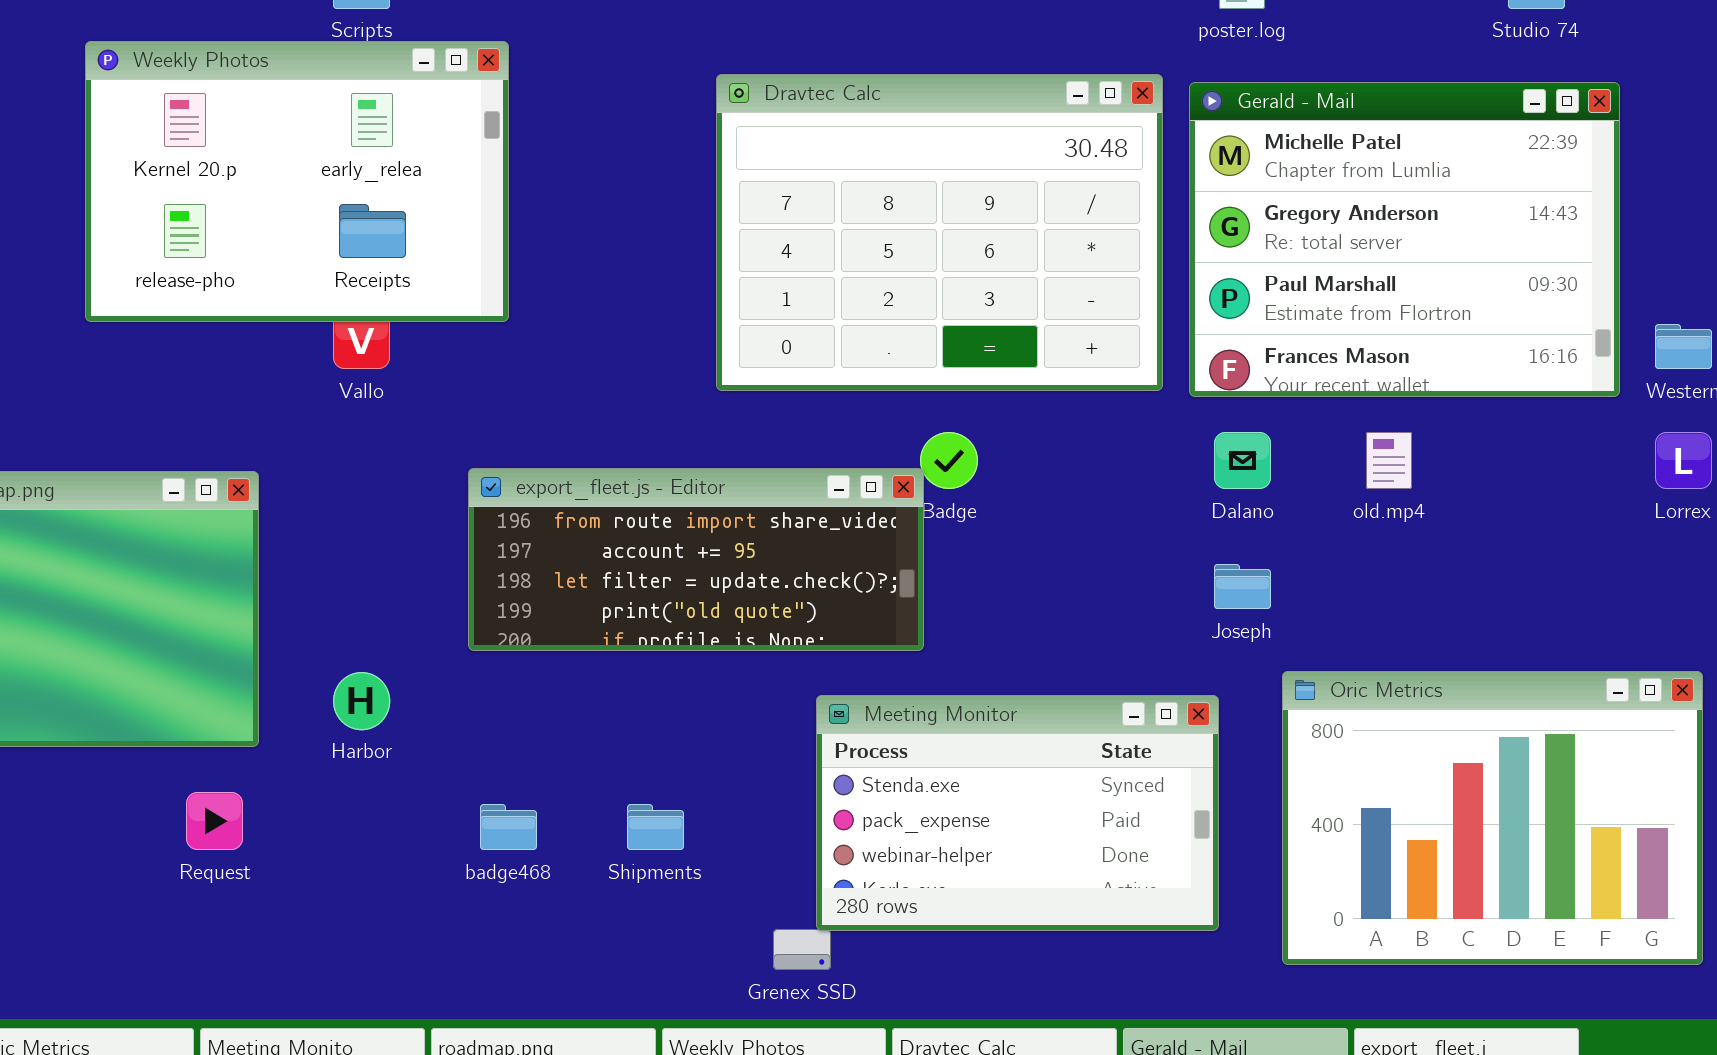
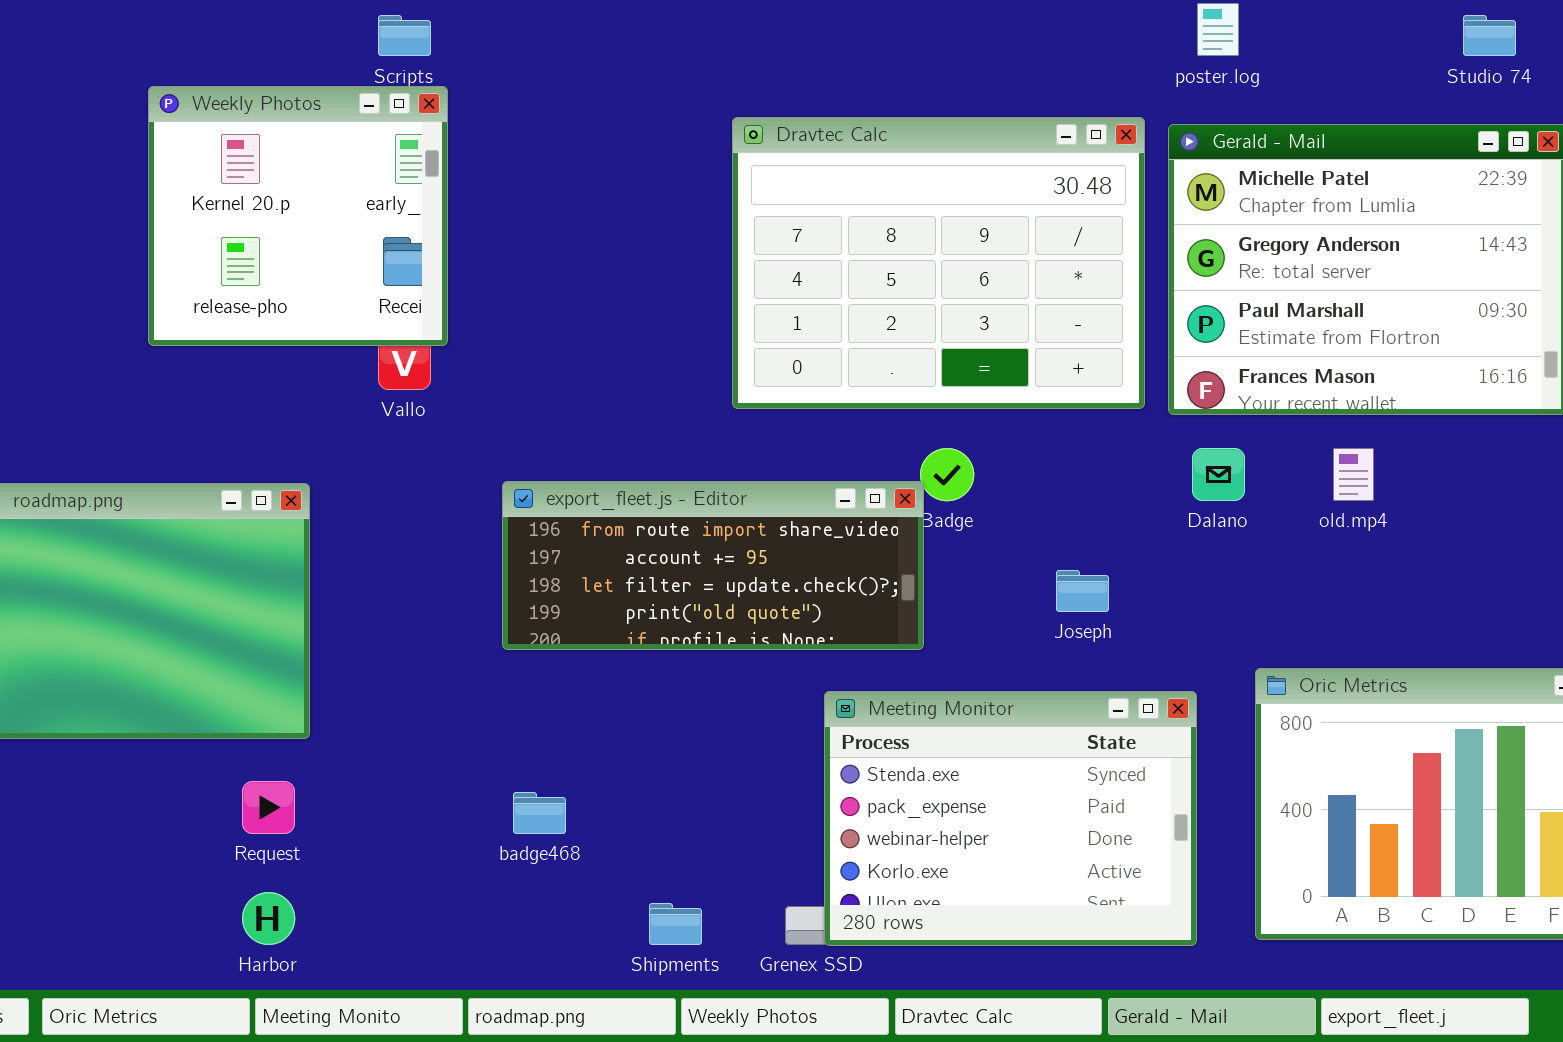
Weekly Photos: [85,41,509,322] -> [148,86,448,346], resized
Joseph: [1214,564,1271,609] -> [1056,570,1109,612], moved
Harbor: [333,672,390,730] -> [242,892,295,945], moved
Meeting Monitor: [816,695,1219,931] -> [824,691,1197,946], resized
Shipments: [627,804,684,850] -> [649,903,702,945], moved

